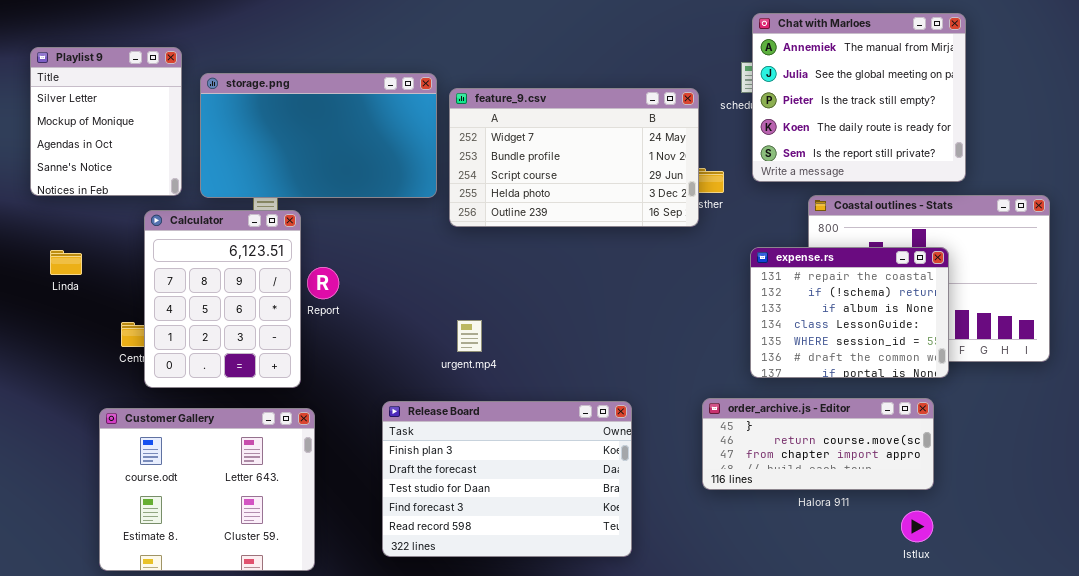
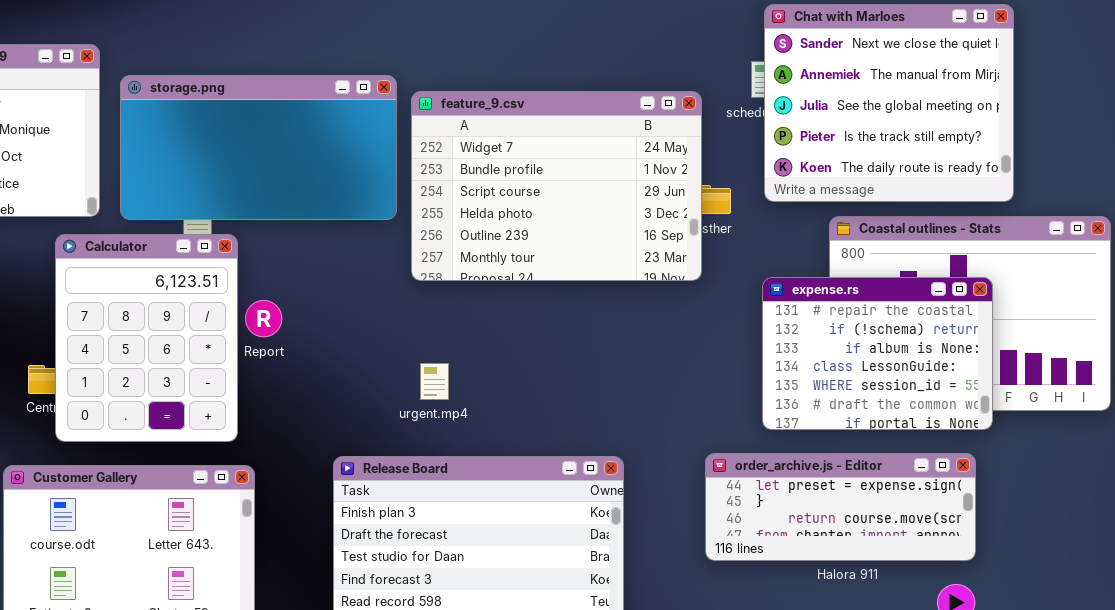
Chat with Marloes: [752,13,966,182] -> [764,4,1014,202], scrolled up 1 row
feature_9.csv: [449,88,699,227] -> [411,91,702,281], resized
order_archive.js - Editor: [702,398,934,490] -> [705,453,976,561], scrolled up 1 row

